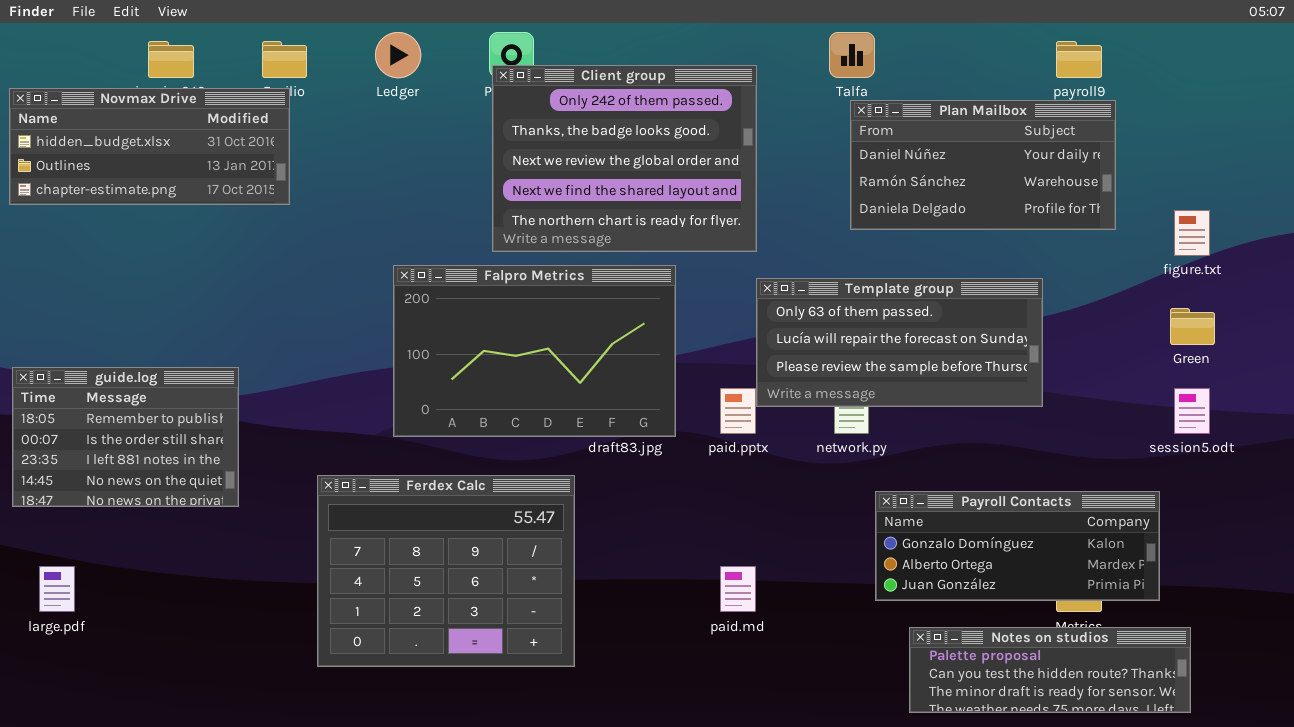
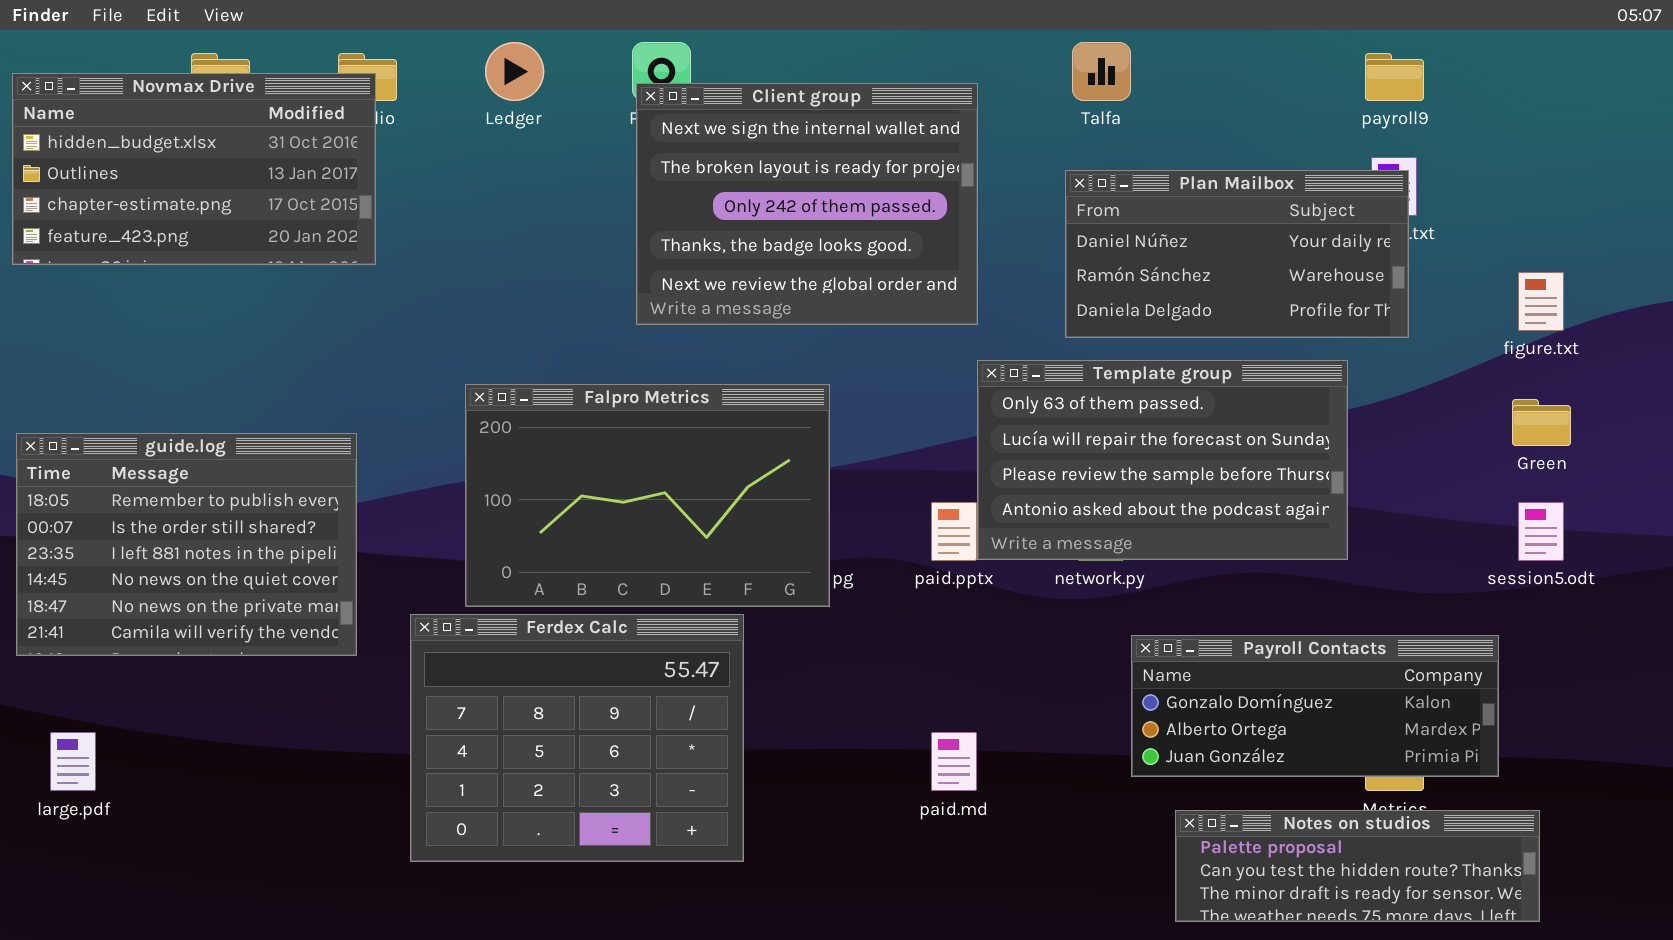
Client group: [492,65,757,252] -> [636,83,978,325], scrolled up 2 rows
Novmax Drive: [9,88,290,205] -> [12,73,376,265], resized
Plan Mailbox: [850,100,1116,230] -> [1065,170,1409,338], moved
Falpro Metrics: [393,265,676,437] -> [465,384,830,607], moved
Template group: [756,278,1043,407] -> [977,360,1348,560], resized
guide.log: [12,367,239,507] -> [16,433,357,656], resized

